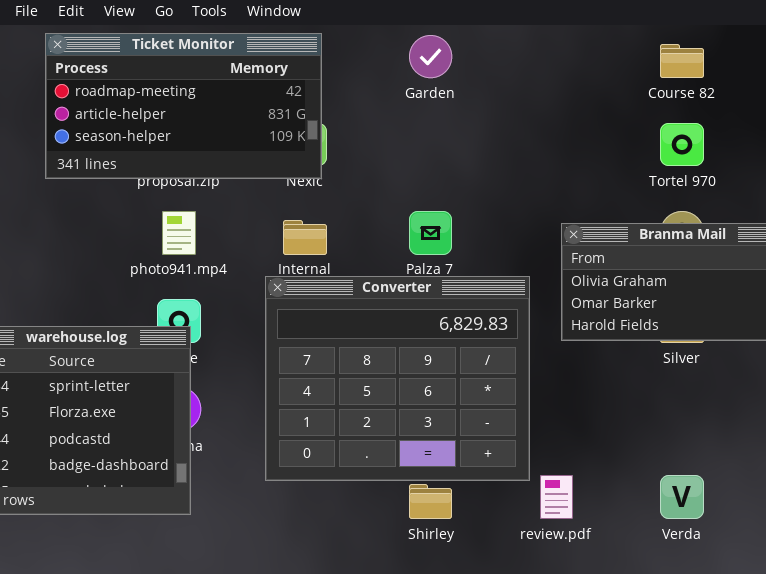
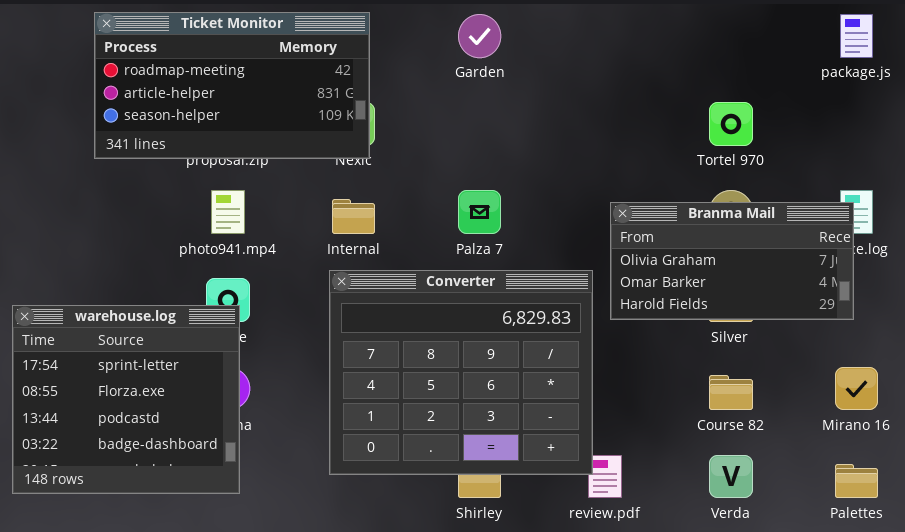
Course 82: [660,44,704,78] -> [709,375,753,410], moved
Converter: [265,276,530,481] -> [329,270,593,475], moved

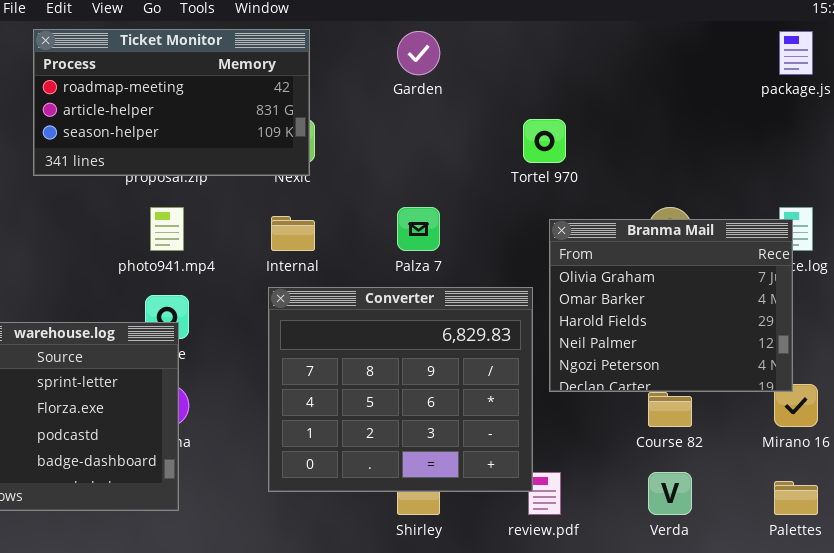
Tortel 970: [709,102,753,146] -> [523,119,566,163], moved
Branma Mail: [610,202,854,320] -> [549,219,793,392], resized

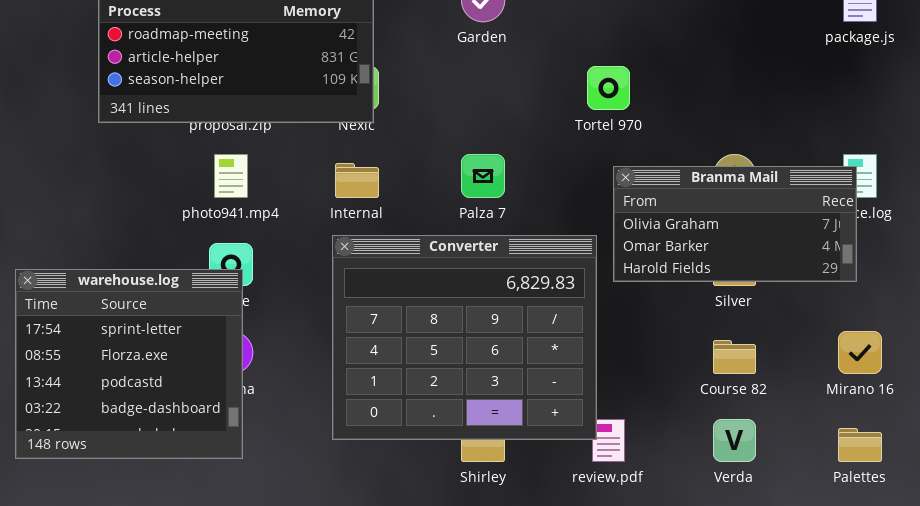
Branma Mail: [549,219,793,392] -> [613,166,857,282], resized

